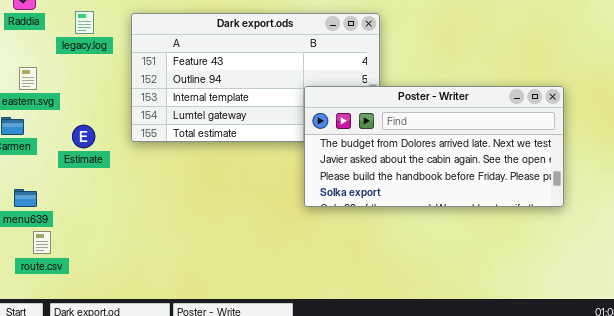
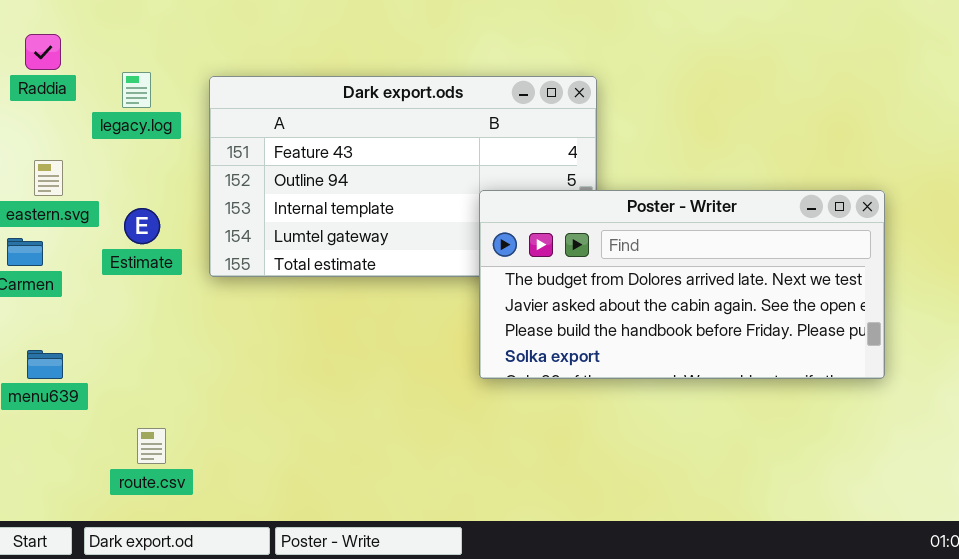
Estimate: [72,125,95,148] -> [124,208,160,244], moved
route.csv: [33,231,51,254] -> [137,428,166,464], moved

